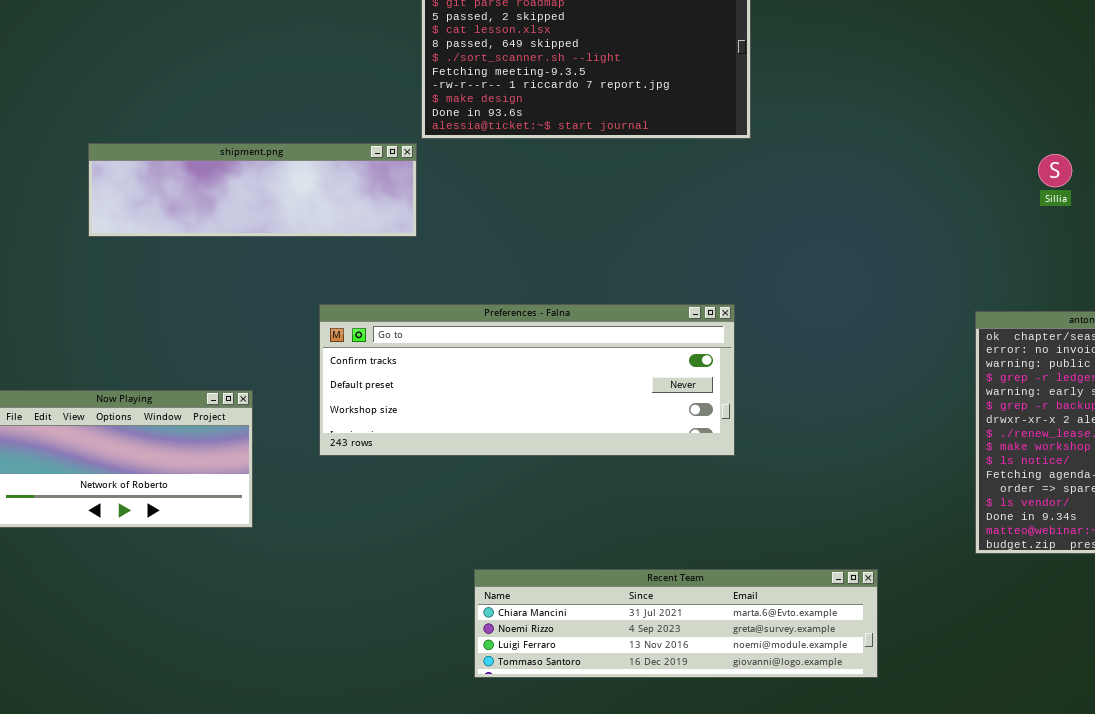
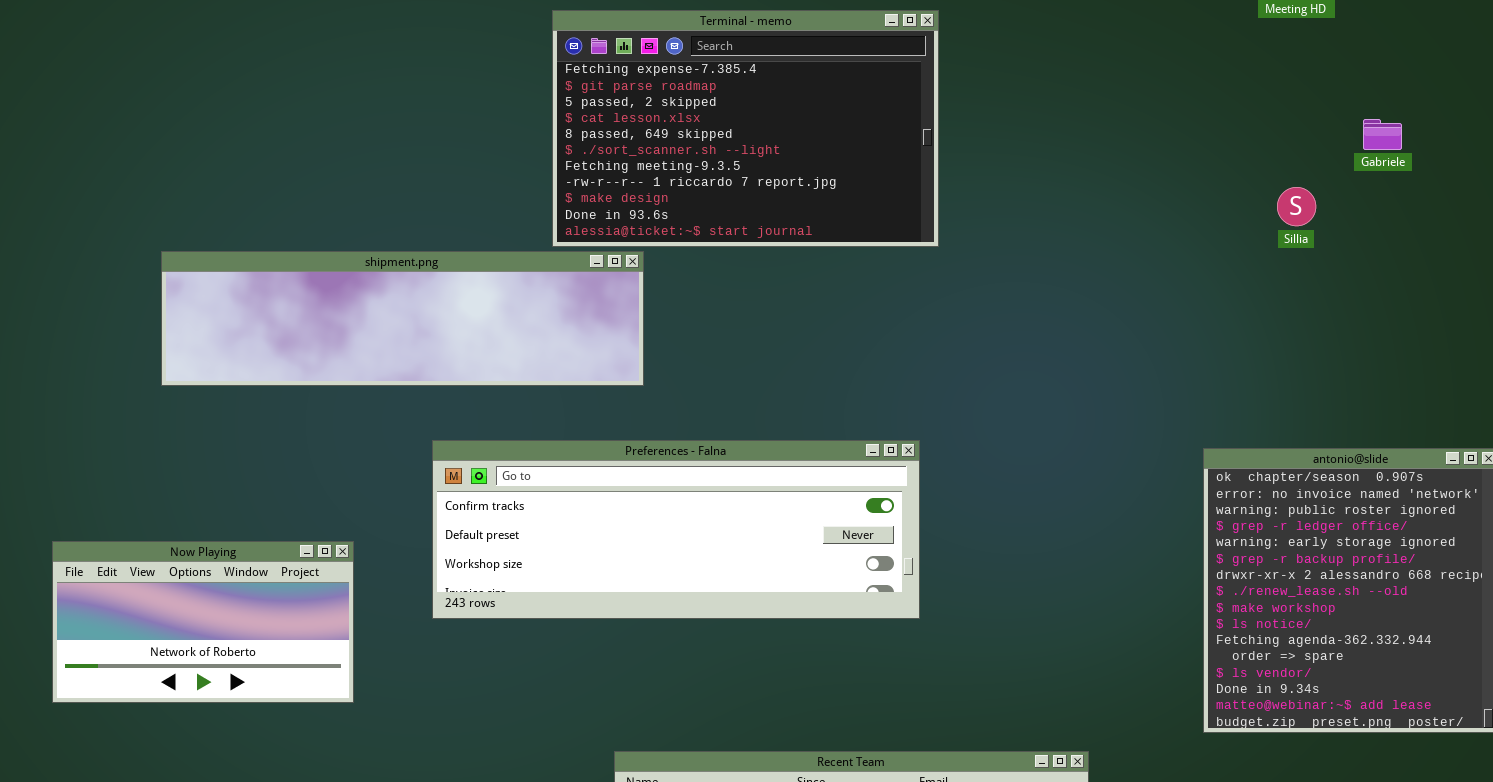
shipment.png: [88,143,417,237] -> [161,251,644,386], resized
Sillia: [1038,154,1072,187] -> [1277,187,1316,226], moved

